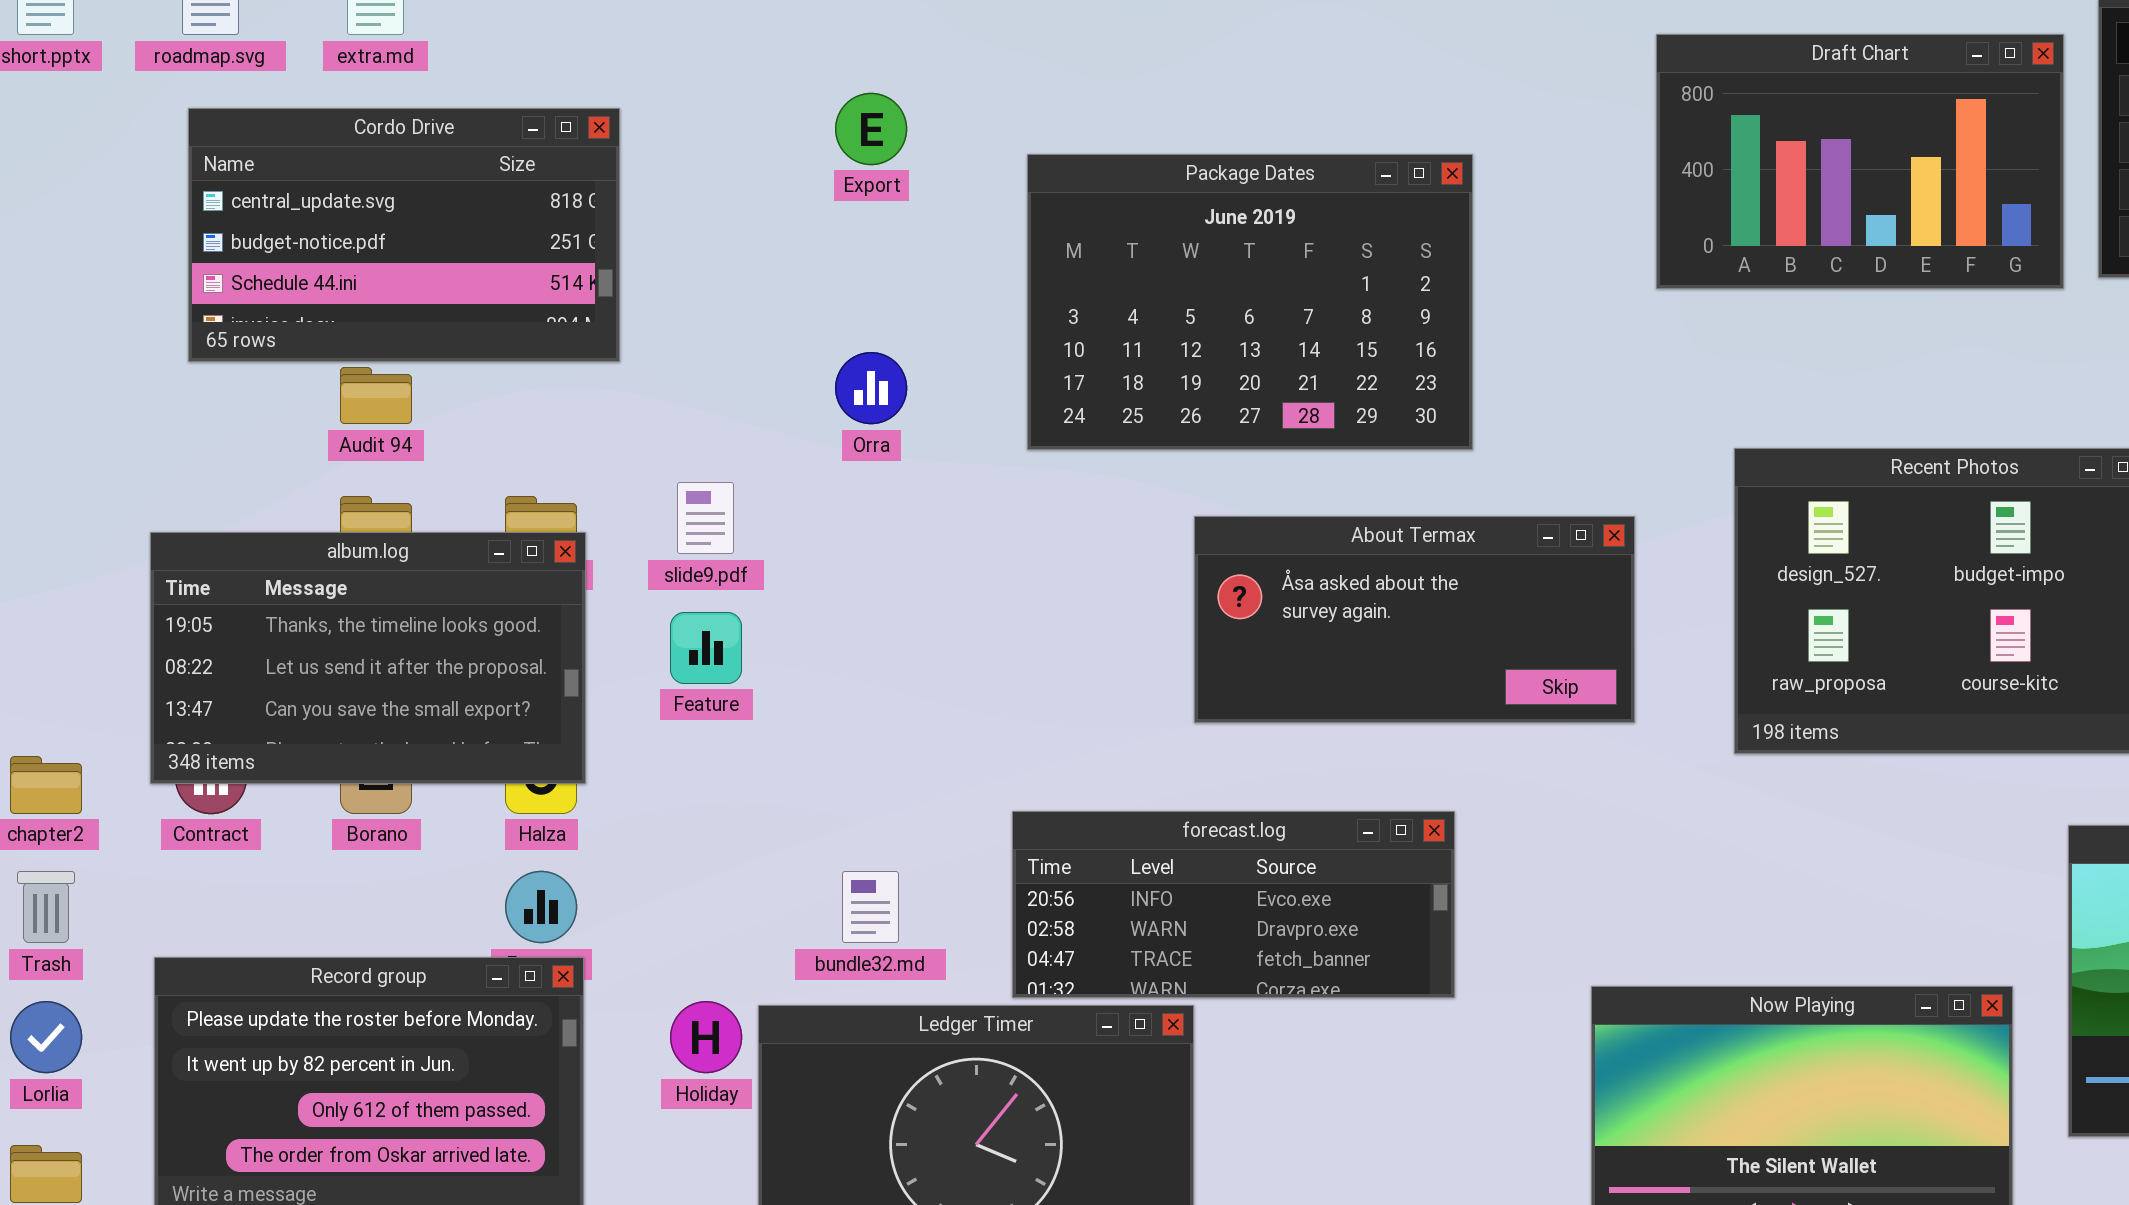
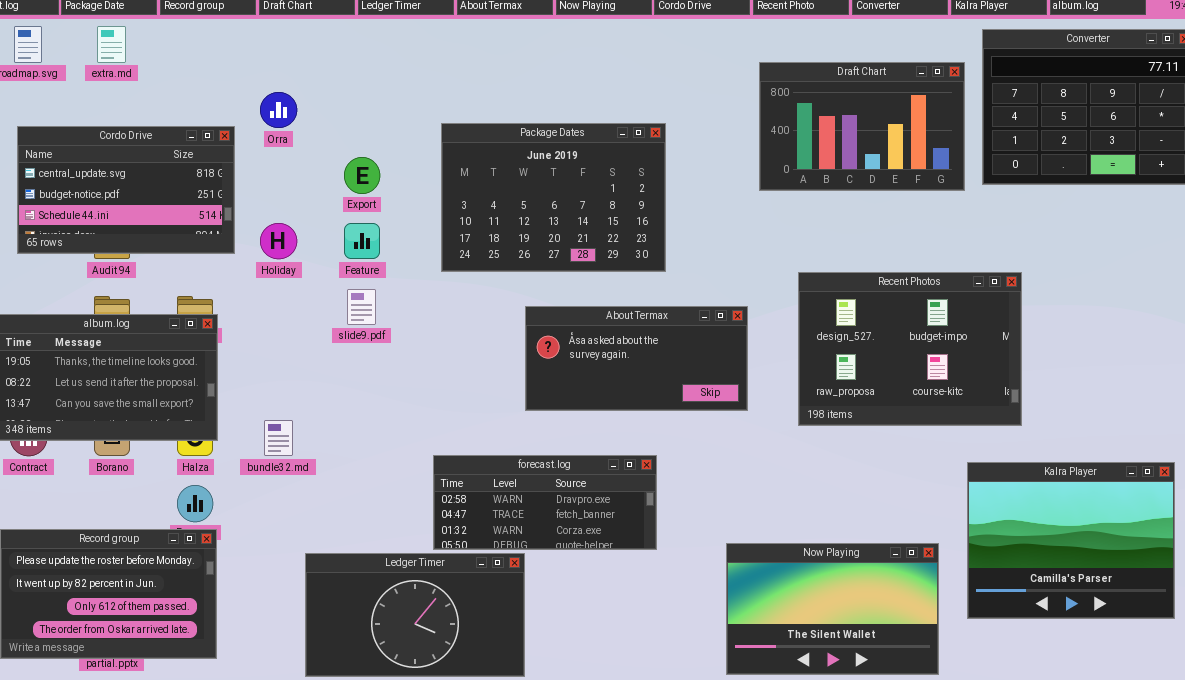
Export: [835,93,907,165] -> [344,157,380,194], moved
Cordo Drive: [188,108,620,362] -> [17,126,235,254], moved
Orra: [835,352,907,424] -> [260,92,297,128], moved
slide9.pdf: [677,482,734,554] -> [347,289,376,325], moved
Feature: [670,612,742,684] -> [344,223,380,259], moved
forecast.log: [1012,811,1455,998] -> [433,455,657,550], scrolled down 1 row
bundle32.md: [842,871,899,943] -> [264,420,293,456], moved
Holiday: [670,1001,742,1073] -> [260,223,297,259], moved

